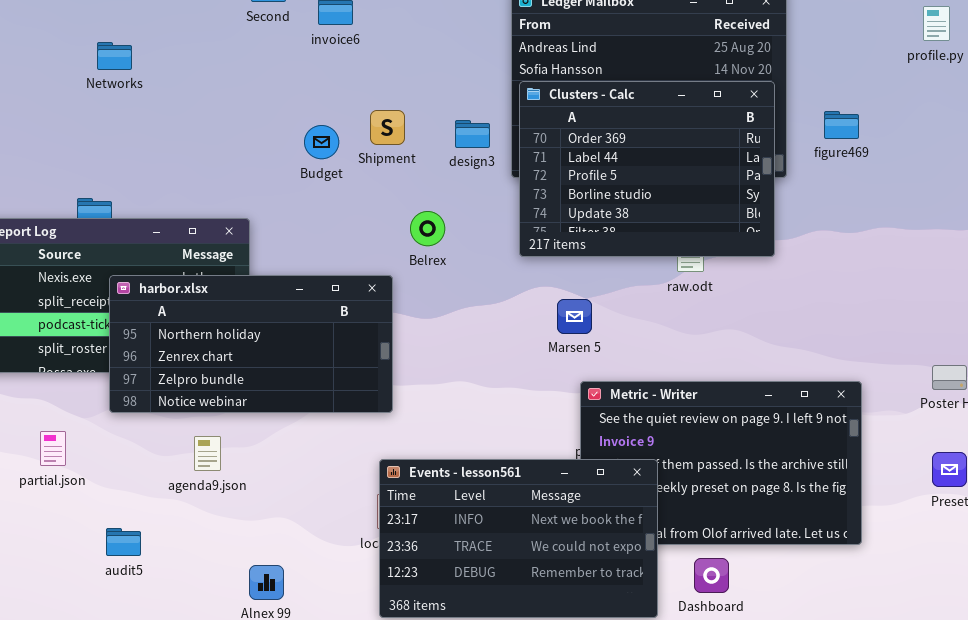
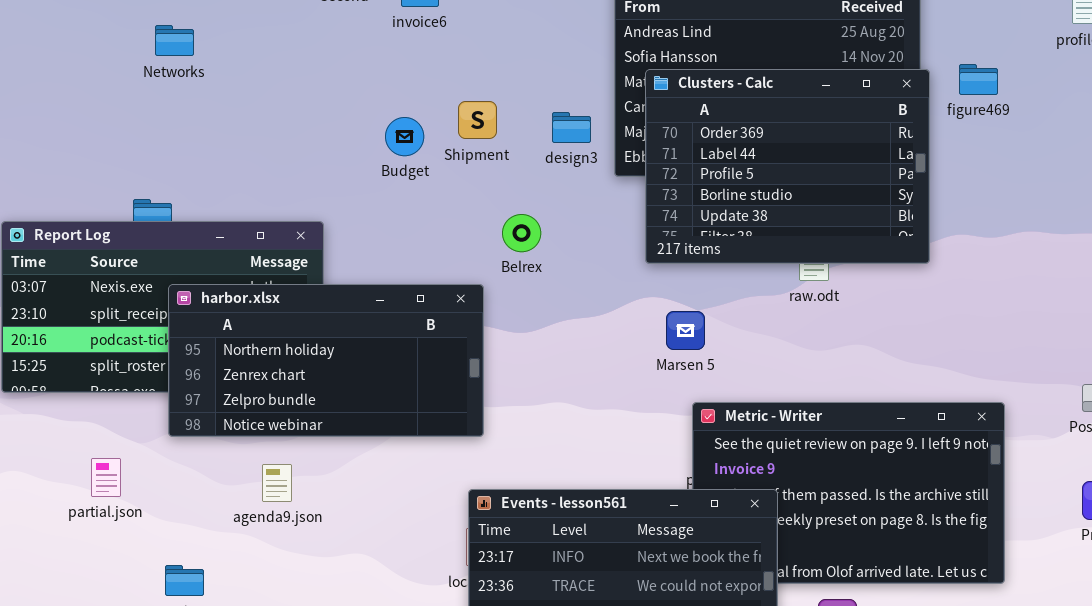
Clusters - Calc: [519,81,775,257] -> [645,69,930,264], moved
figure469: [824,111,859,139] -> [959,64,998,95], moved

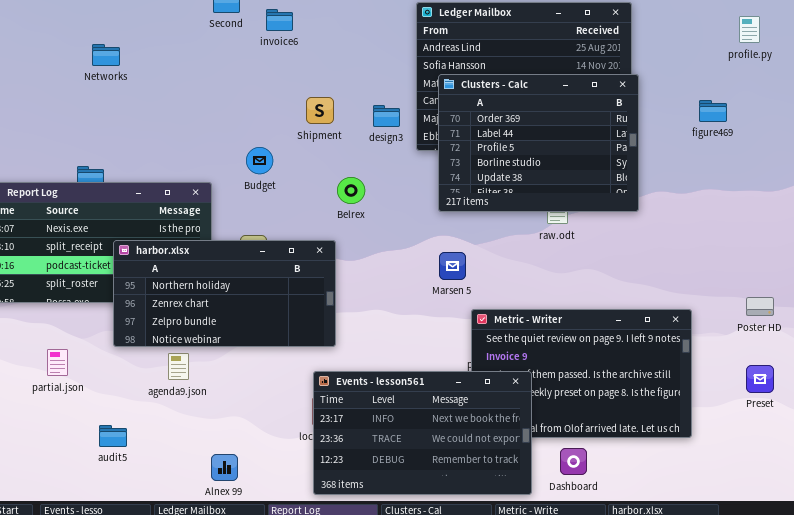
figure469: [959,64,998,95] -> [699,100,727,122], moved
Budget: [385,117,424,156] -> [246,147,273,174], moved
harbor.xlsx: [168,284,484,437] -> [113,240,336,347], moved
Marsen 5: [666,311,705,350] -> [439,252,466,280], moved

